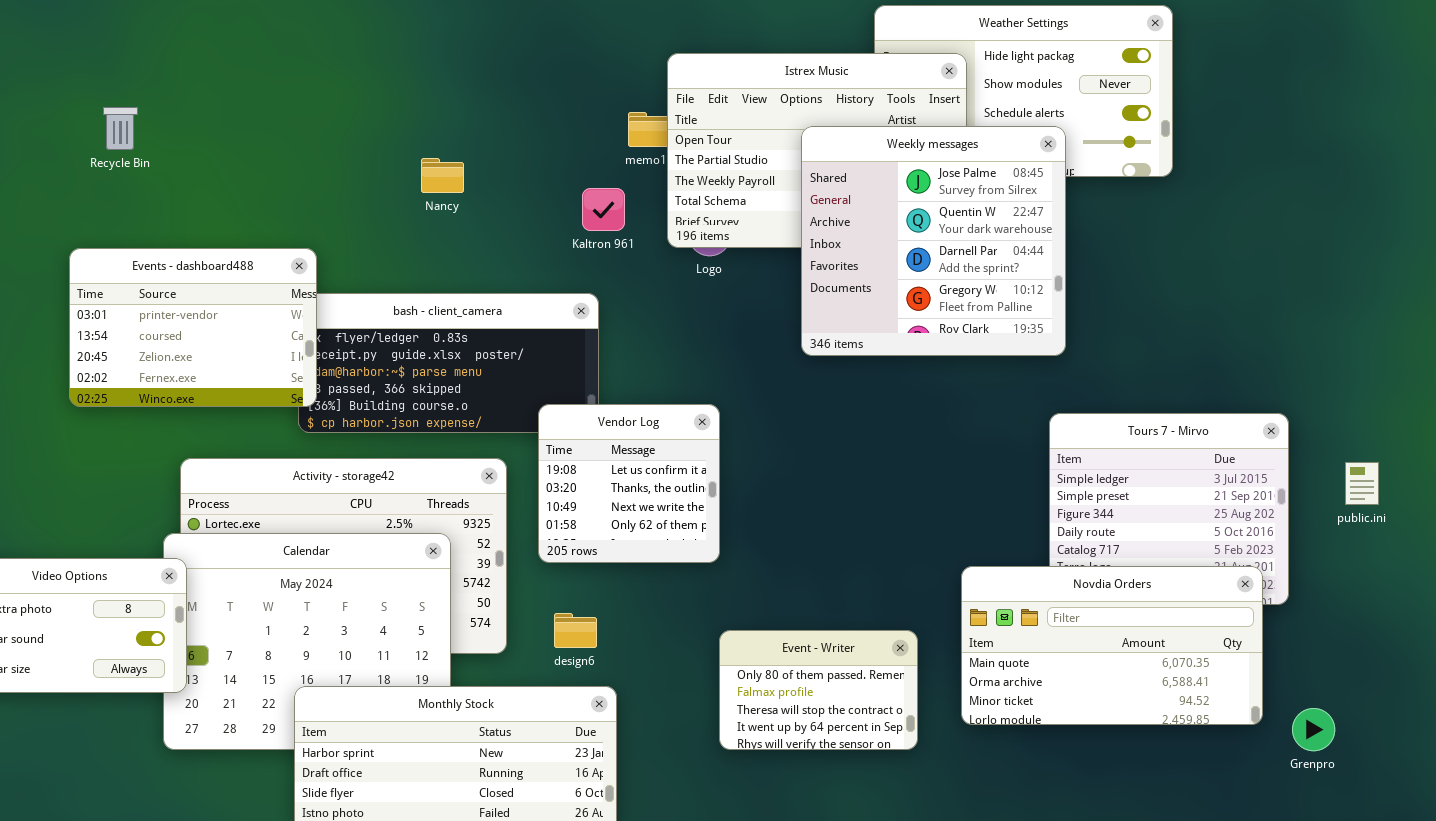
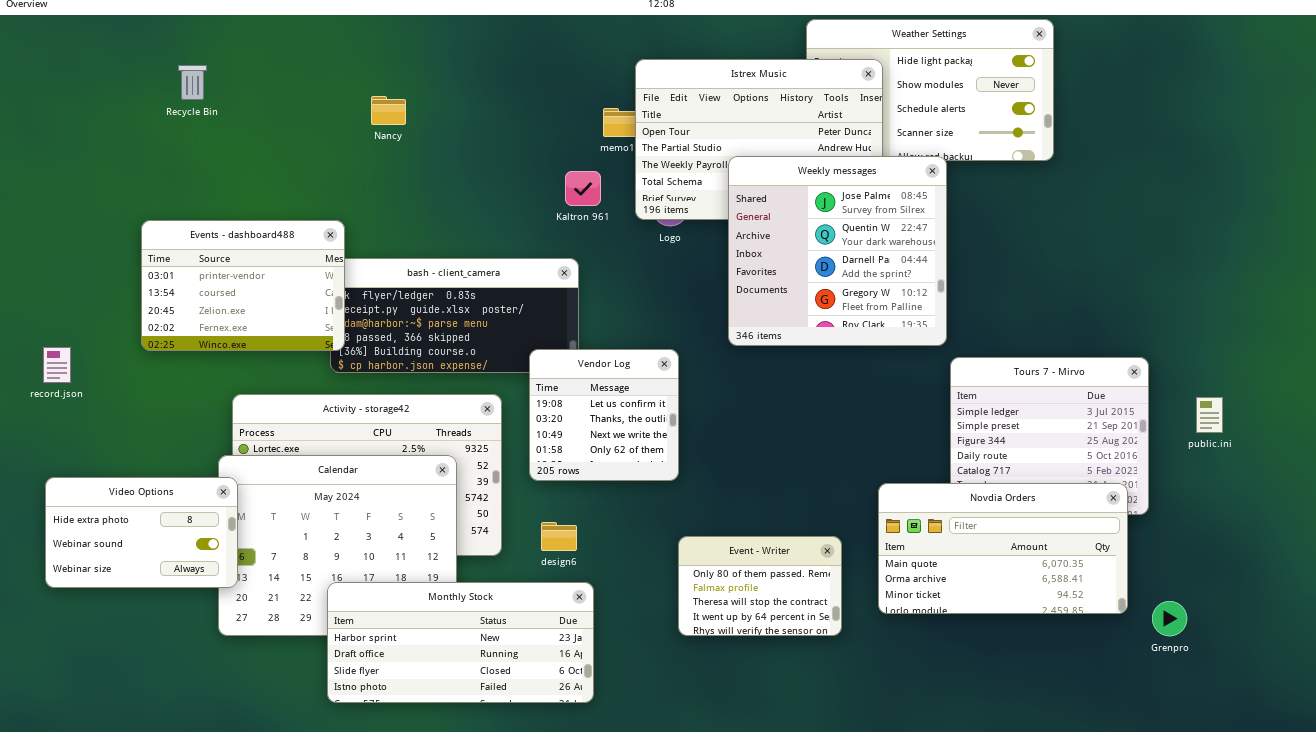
Recycle Bin: [103,107,138,150] -> [178,65,207,100], moved
Weekly messages: [801,126,1066,356] -> [728,156,947,346], moved
Nancy: [421,158,464,193] -> [371,96,406,125], moved

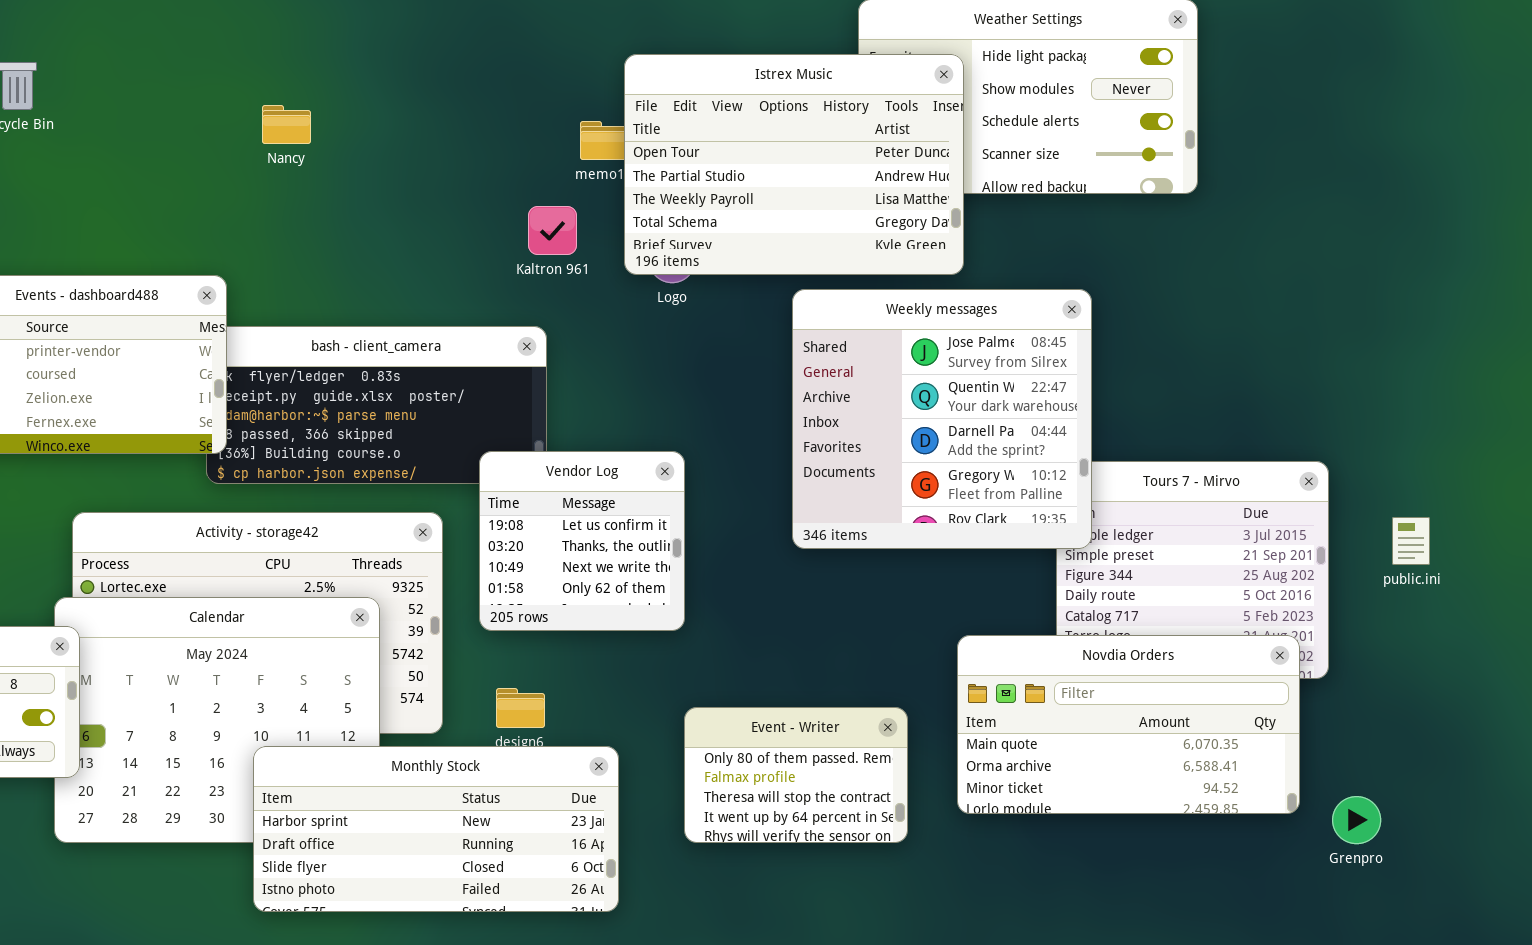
Weekly messages: [728,156,947,346] -> [792,289,1092,549], moved
Monthly Stock: [327,582,594,703] -> [253,746,619,912], moved

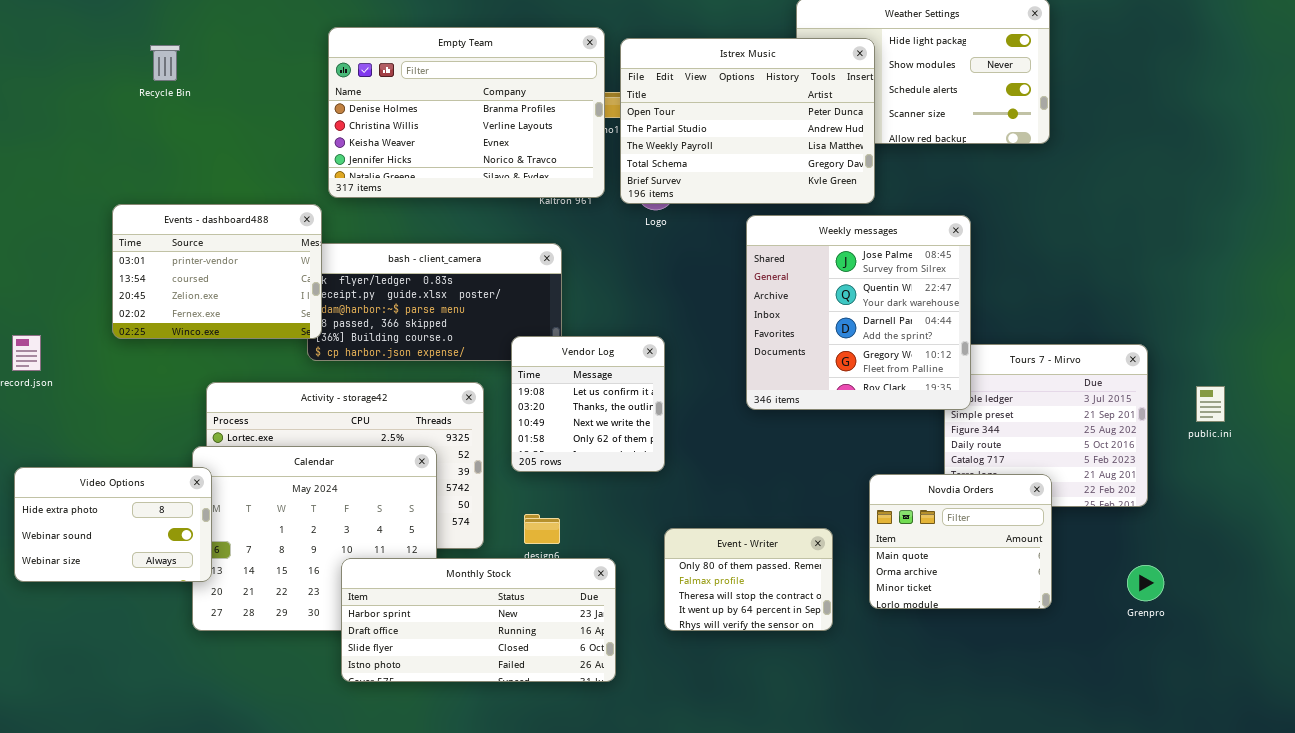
Empty Team: none -> [328,27,605,198], opened
Novdia Orders: [957,635,1300,814] -> [869,474,1052,609], resized
Grenpro: [1332,796,1381,844] -> [1127,565,1164,601], moved

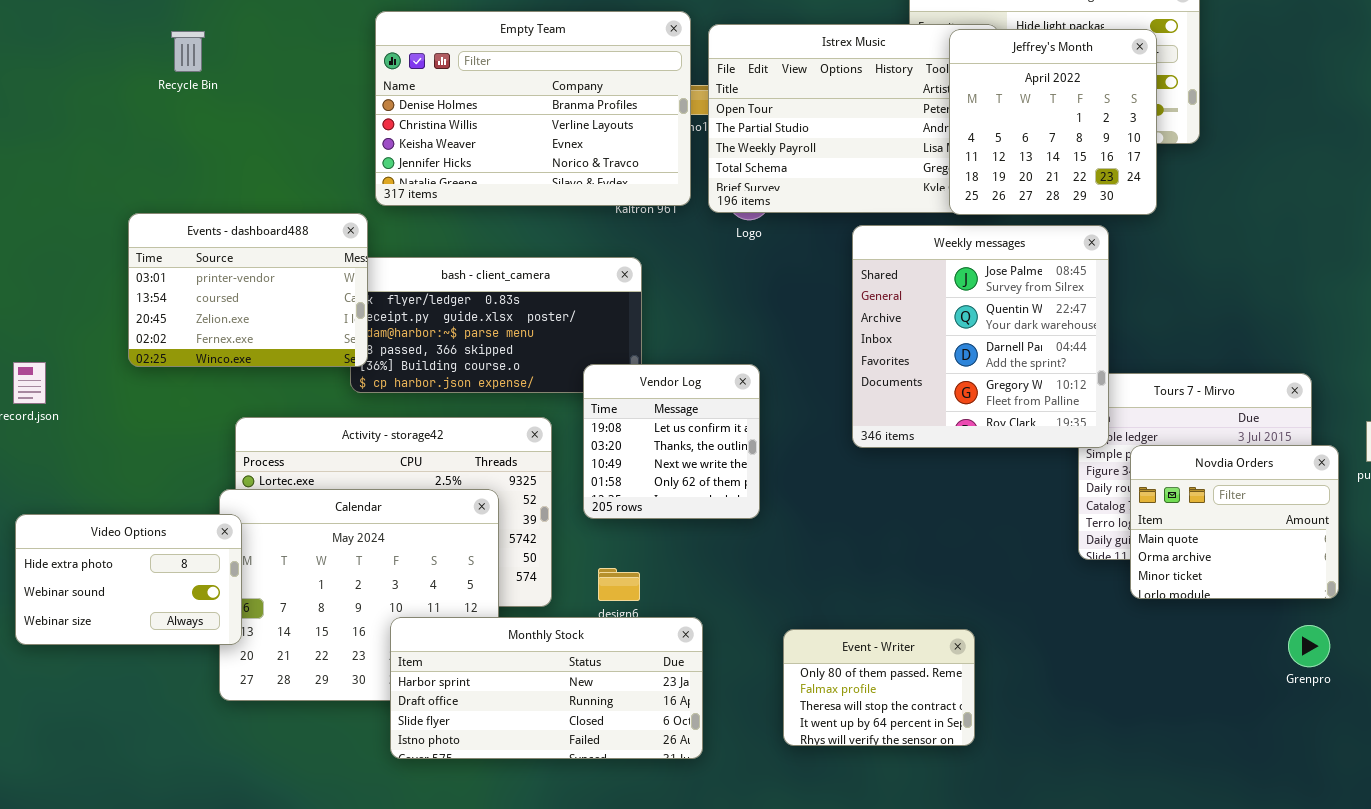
Jeffrey's Month: none -> [949,29,1157,215], opened
Novdia Orders: [869,474,1052,609] -> [1130,445,1339,599], moved
Event - Writer: [664,528,833,631] -> [783,629,975,746], moved

